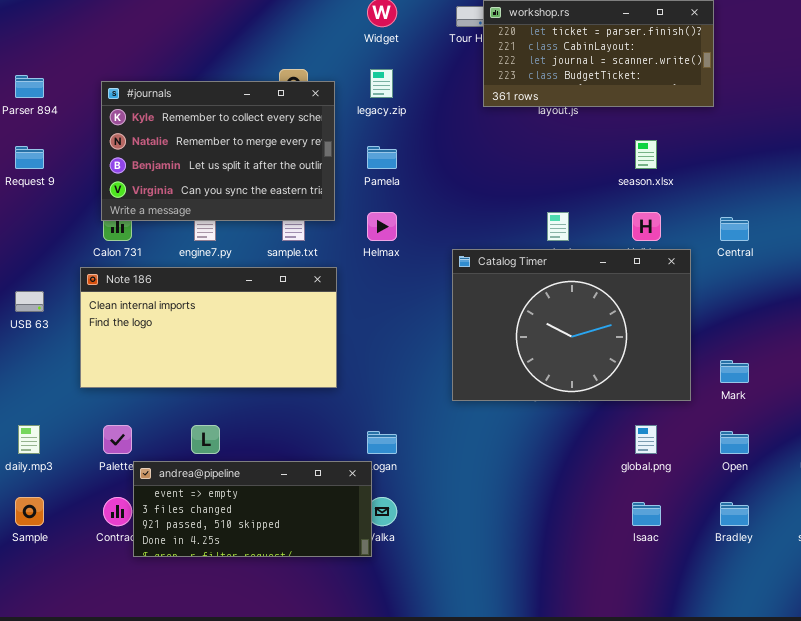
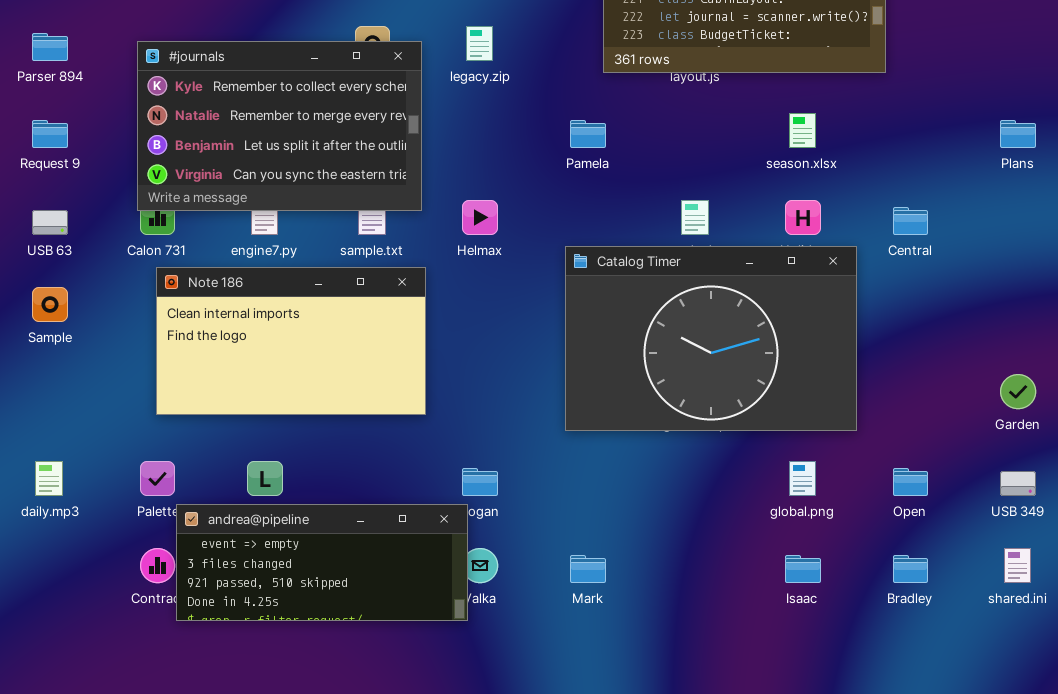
Pamela: [367,146,397,169] -> [570,120,606,148], moved
Note 186: [80,267,337,388] -> [156,267,426,415], resized
USB 63: [15,291,44,312] -> [32,210,68,235], moved
Mark: [720,360,749,383] -> [570,555,606,583], moved
Sample: [15,497,44,526] -> [32,287,68,322], moved

